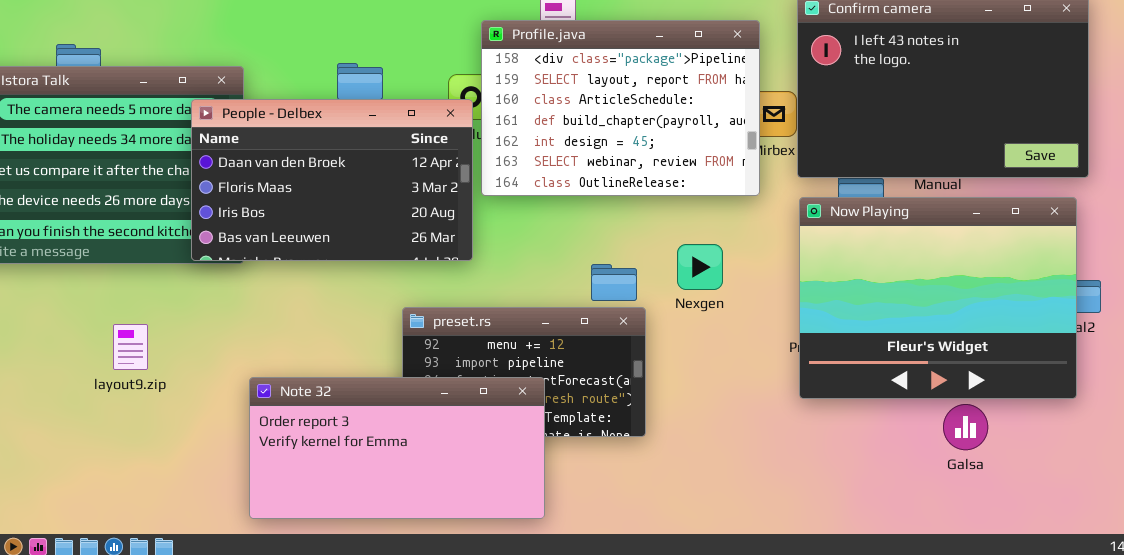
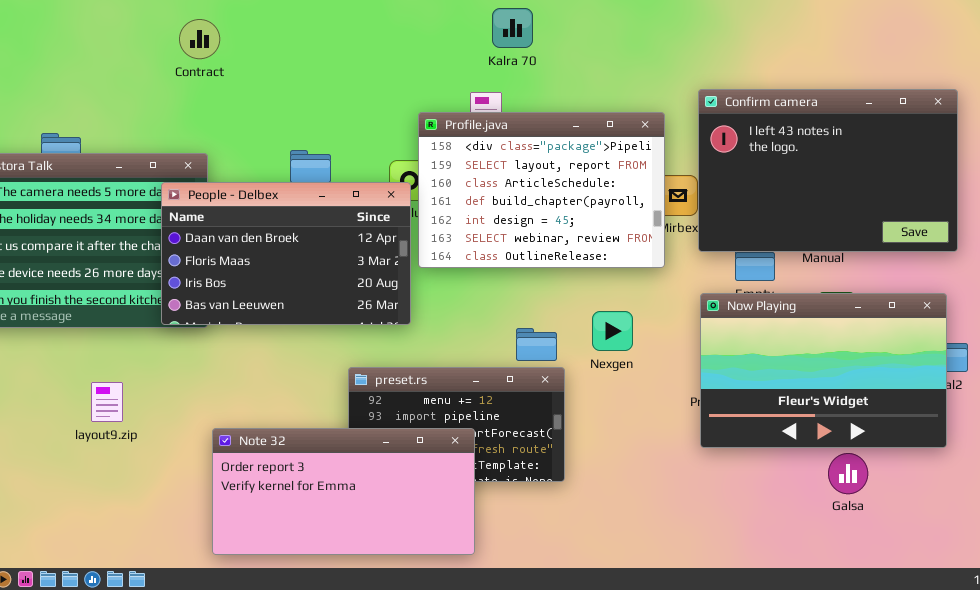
Now Playing: [799,197,1077,399] -> [700,293,947,448], resized

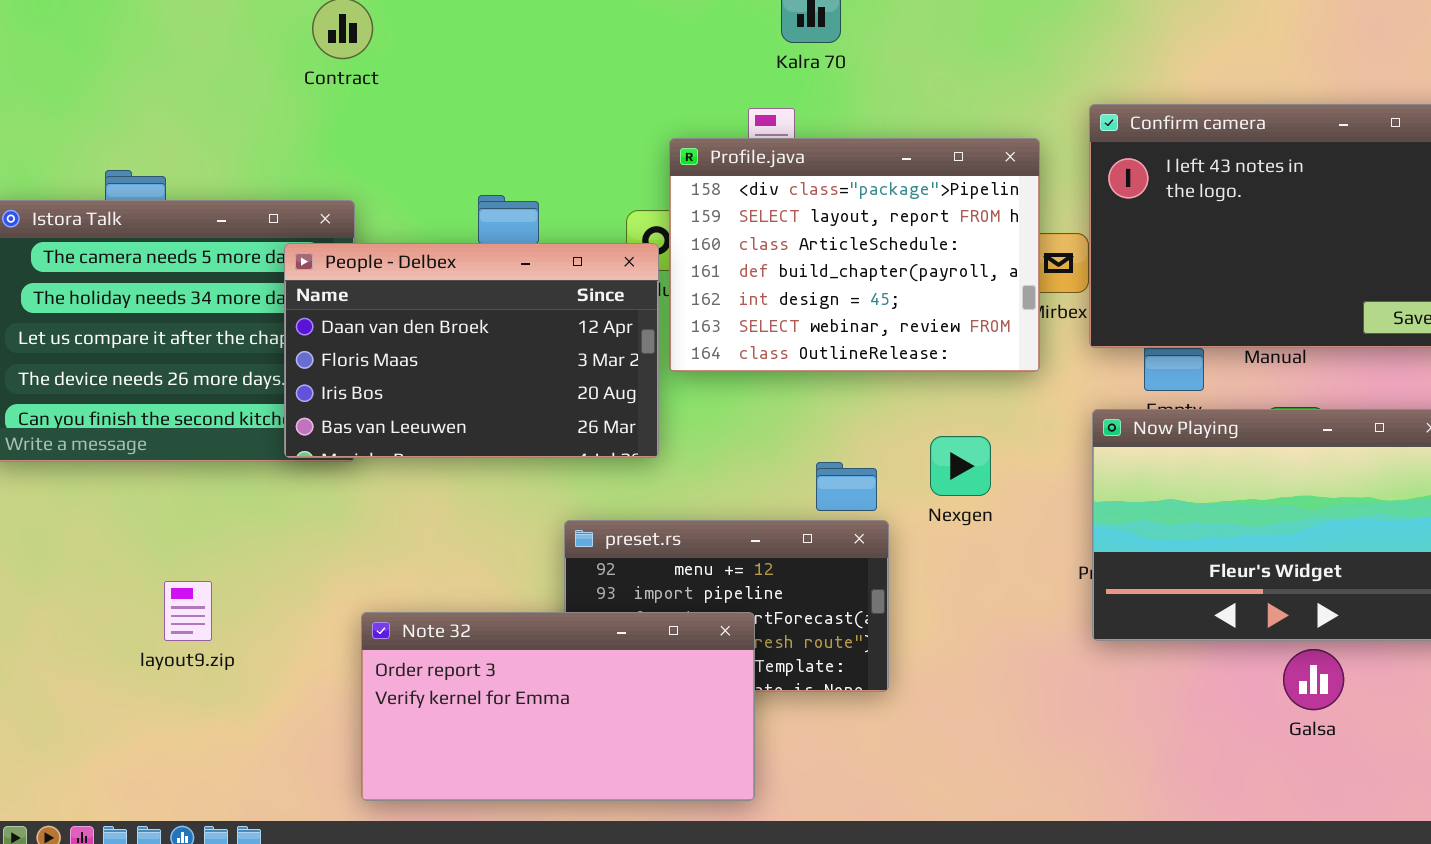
layout9.zip: [91,382,123,422] -> [164,581,212,641], moved

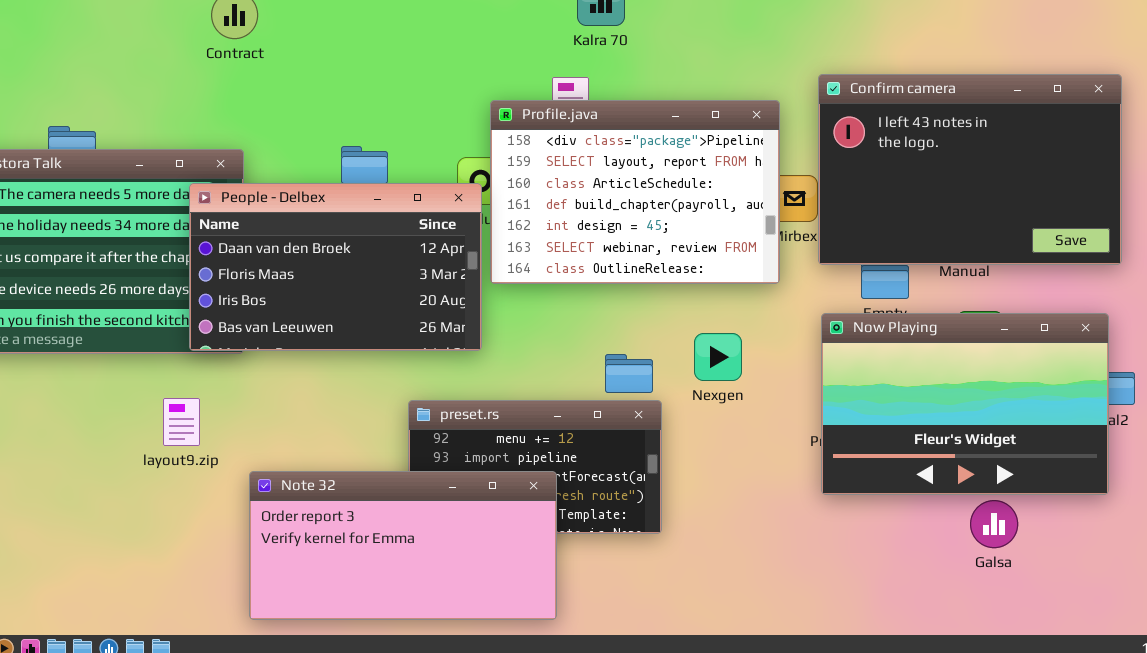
layout9.zip: [164,581,212,641] -> [163,398,200,446], moved

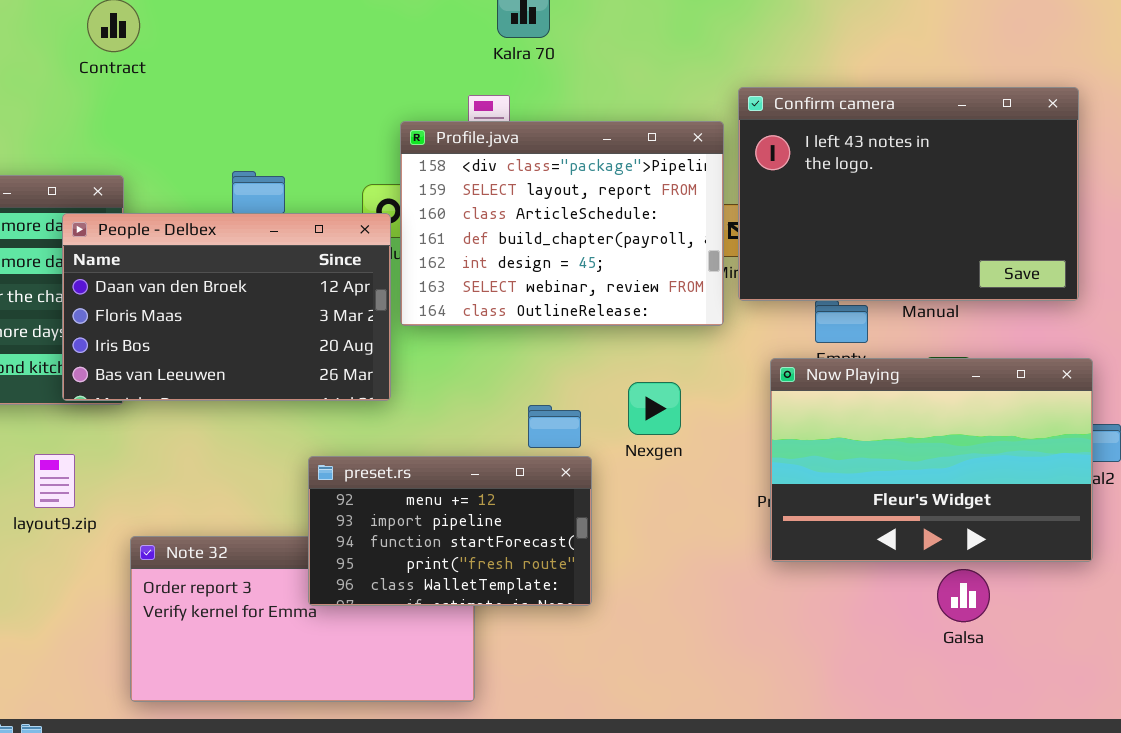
Confirm camera: [818,74,1122,265] -> [738,87,1079,301], moved
preset.rs: [408,400,662,534] -> [308,456,592,606], raised

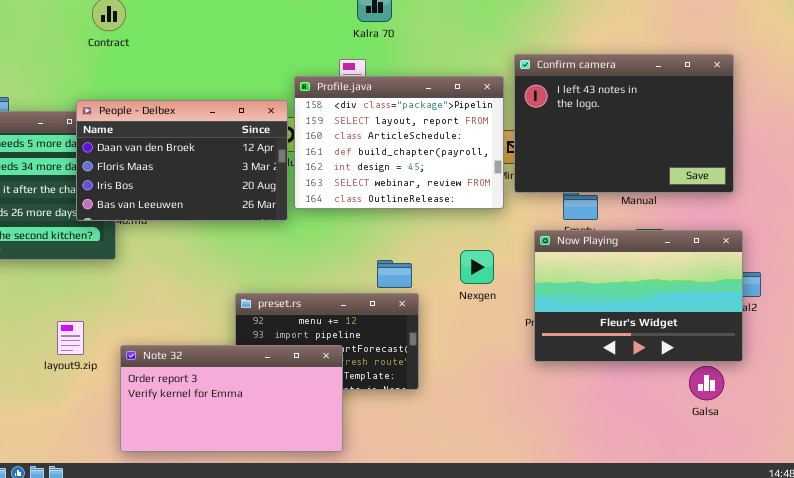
People - Delbex: [62,213,391,401] -> [76,100,288,221], moved
Nexgen: [628,382,681,435] -> [460,250,494,284], moved
layout9.zip: [34,454,75,508] -> [57,321,84,355], moved
Note 32: [130,536,475,702] -> [120,345,343,452], raised
Galsa: [937,569,990,622] -> [689,366,724,400], moved

